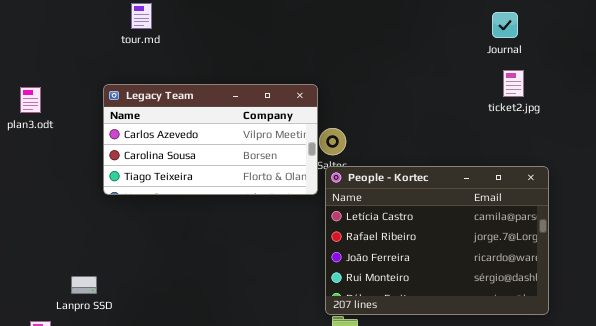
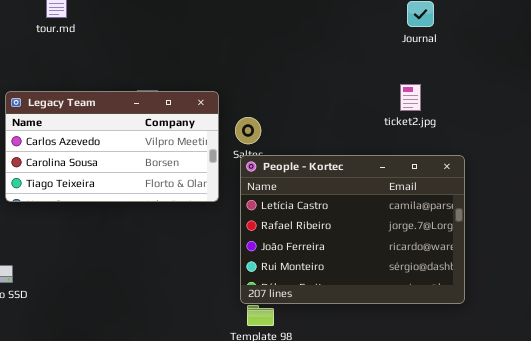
ticket2.jpg: [503,70,524,97] -> [400,84,421,111], moved
Legacy Team: [103,84,318,195] -> [5,91,219,202], moved

